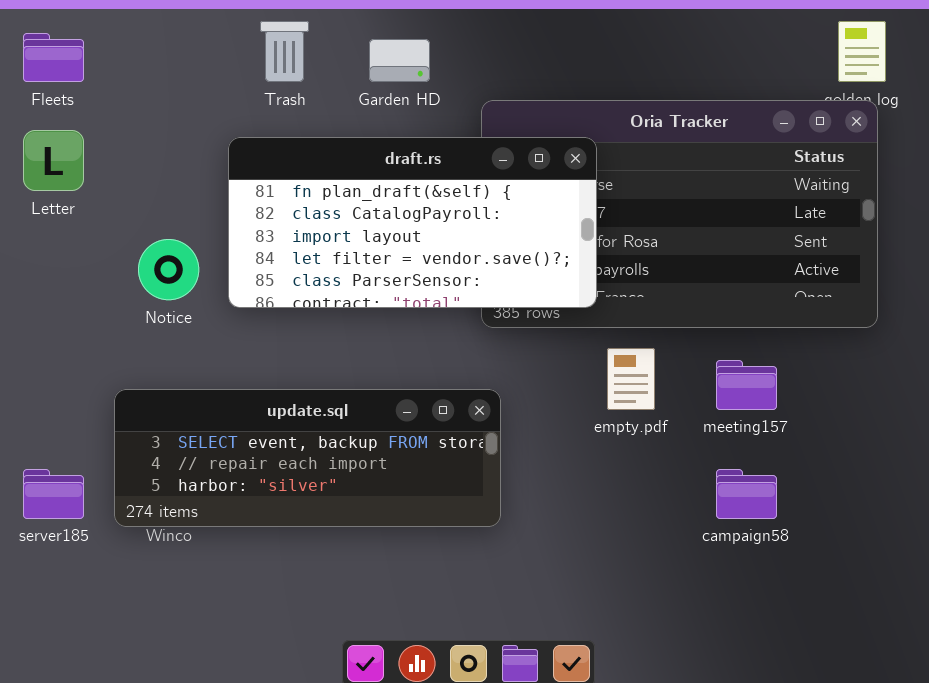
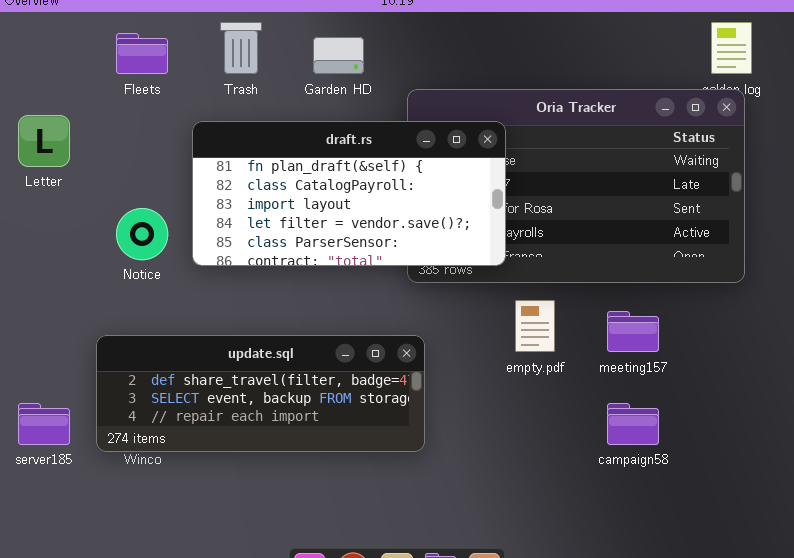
Fleets: [23,33,84,82] -> [116,33,168,74], moved
update.sql: [114,389,501,527] -> [96,335,425,452], scrolled up 1 row

